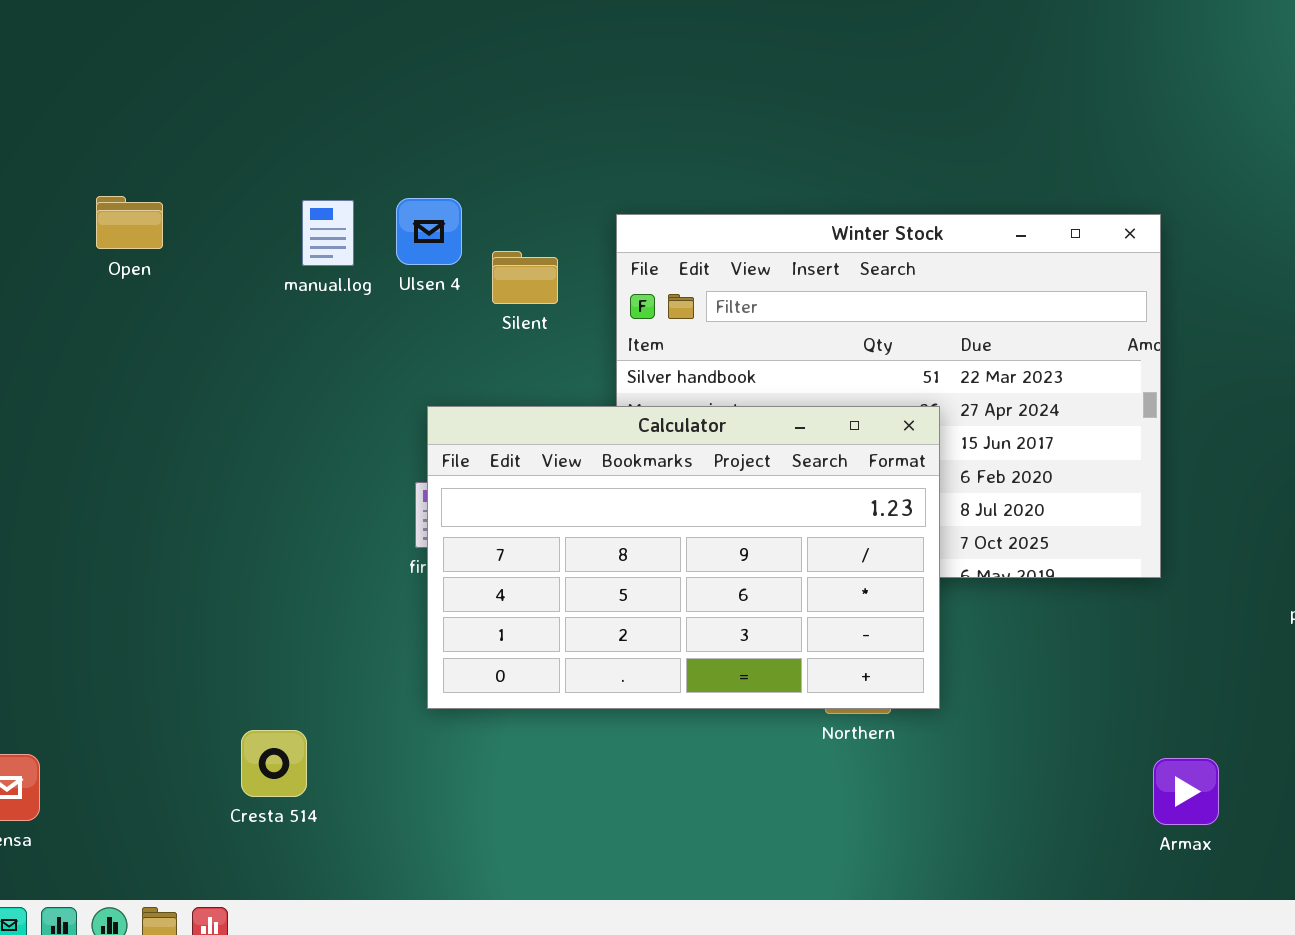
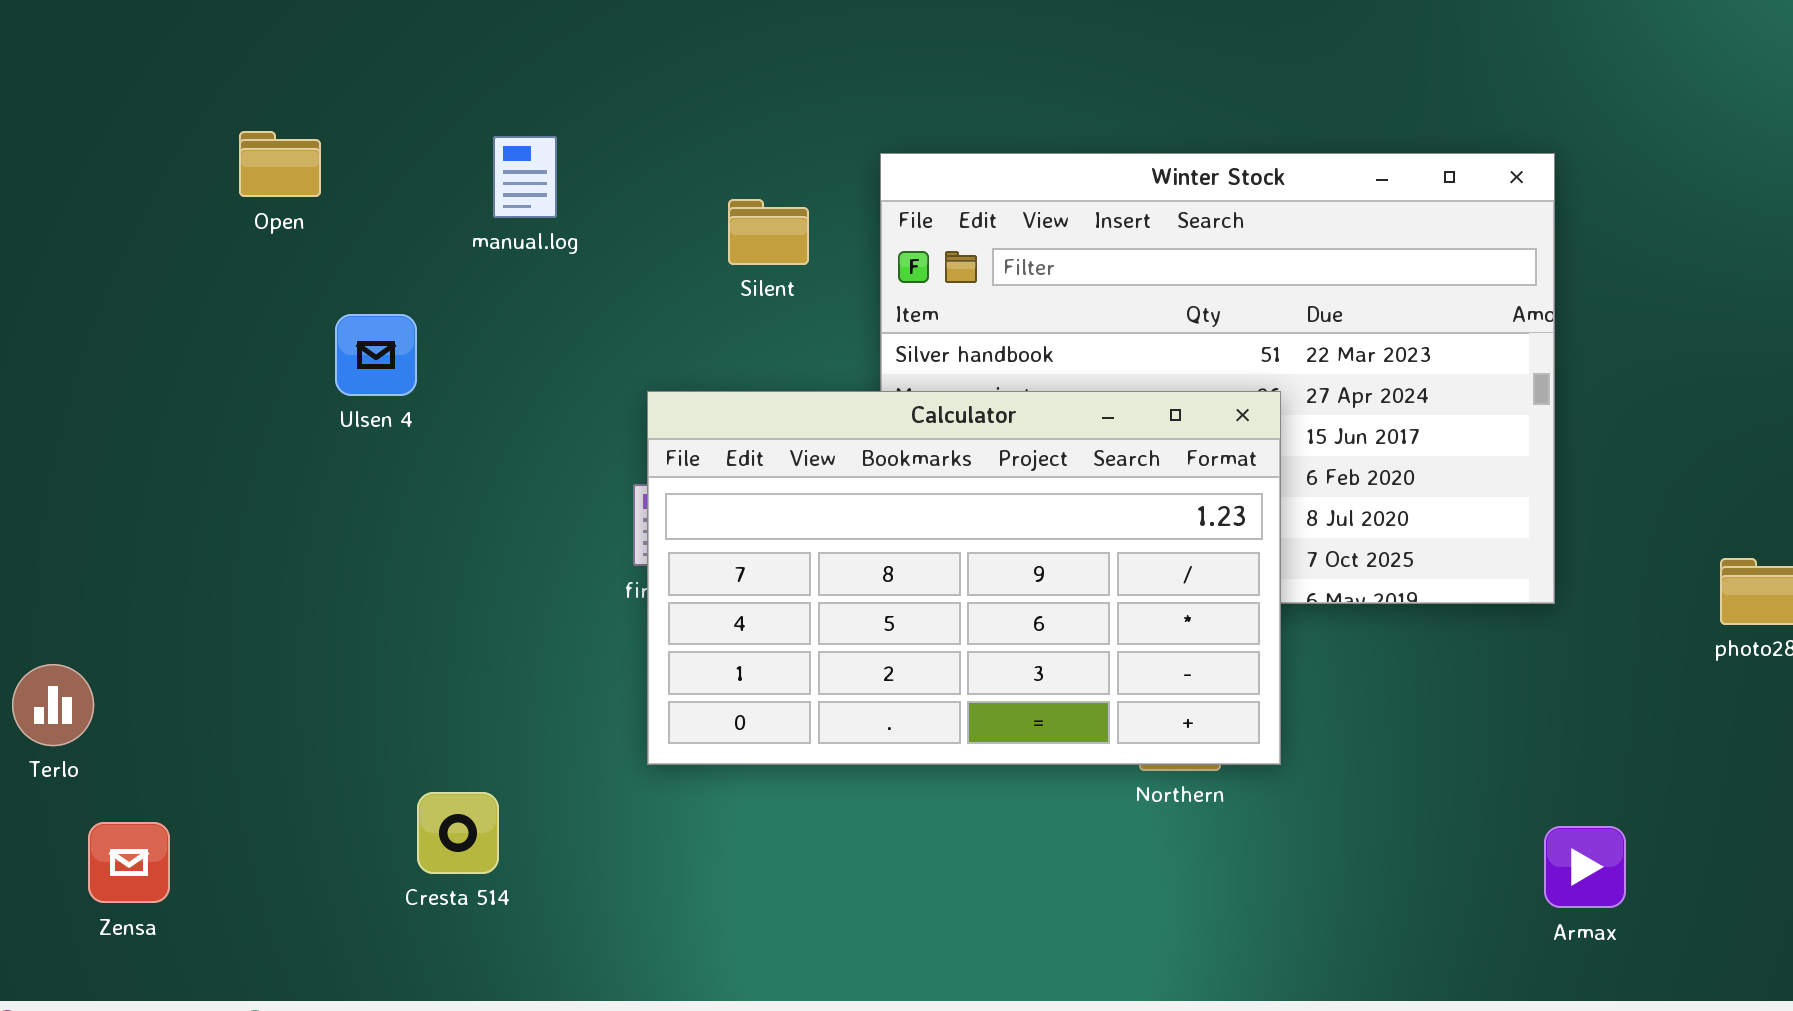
Ulsen 4: [396,198,462,265] -> [335,314,417,396], moved

